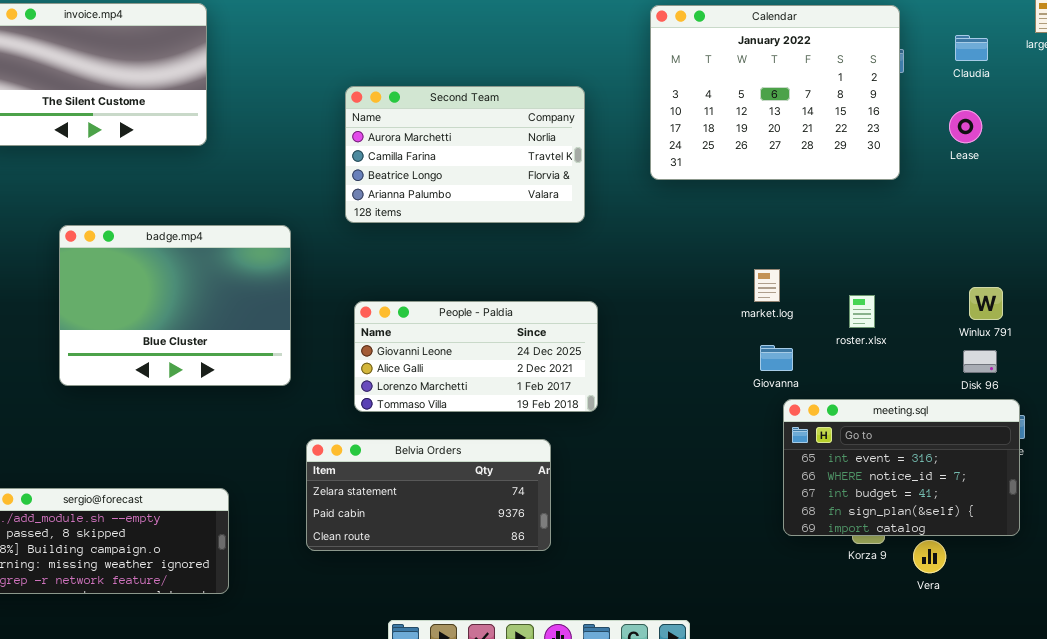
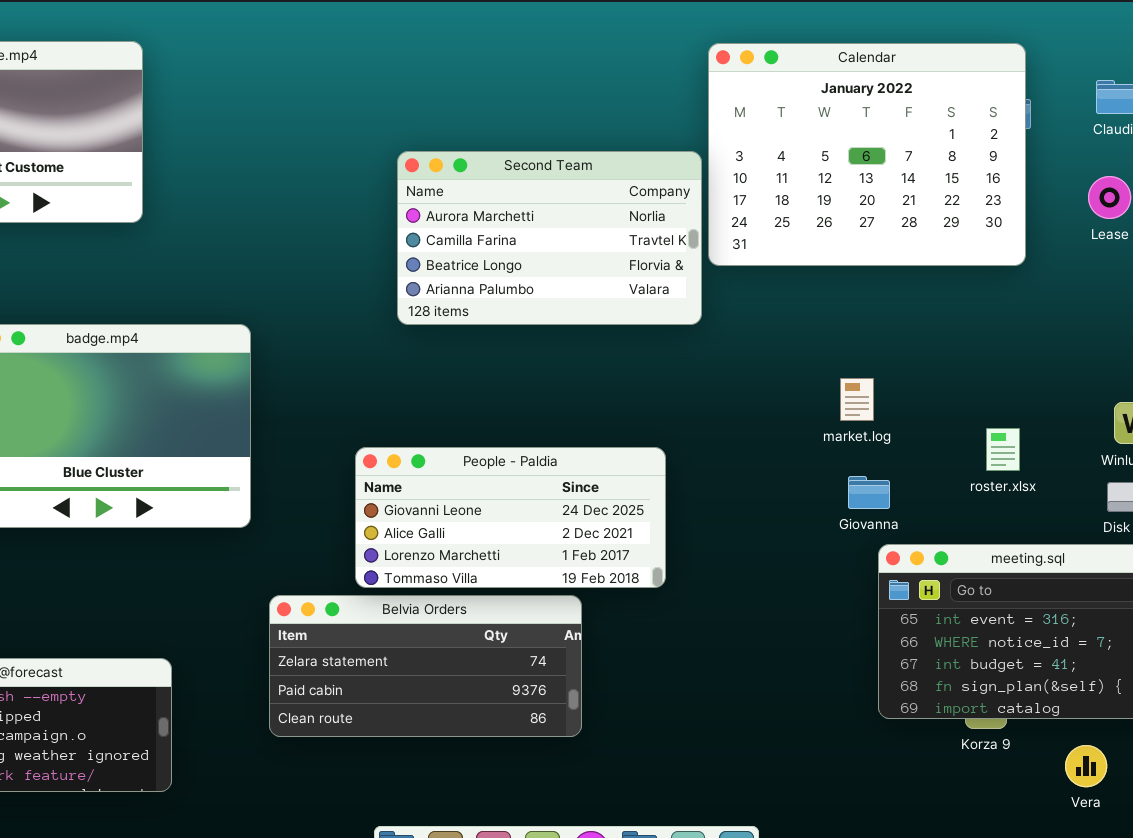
Second Team: [345,86,585,223] -> [397,151,702,325], moved
roster.xlsx: [849,295,875,328] -> [986,428,1020,471], moved
People - Paldia: [354,301,598,412] -> [355,447,666,588], moved
Vera: [913,540,946,573] -> [1065,745,1107,787], moved

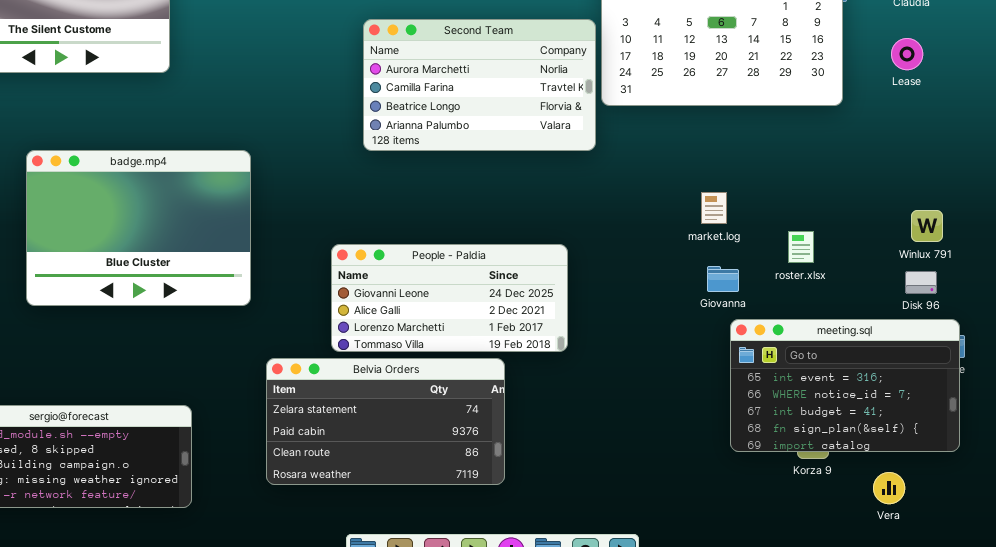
roster.xlsx: [986,428,1020,471] -> [788,231,814,263], moved
Belvia Orders: [269,595,582,737] -> [266,358,505,485], resized

